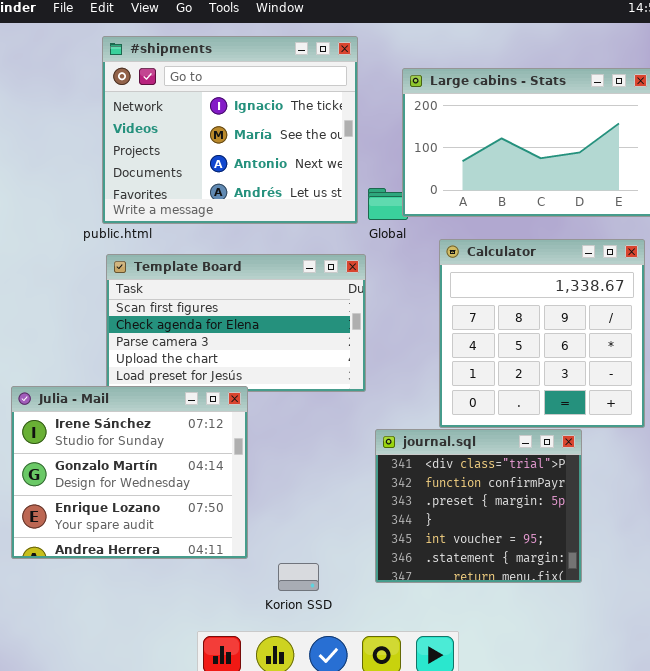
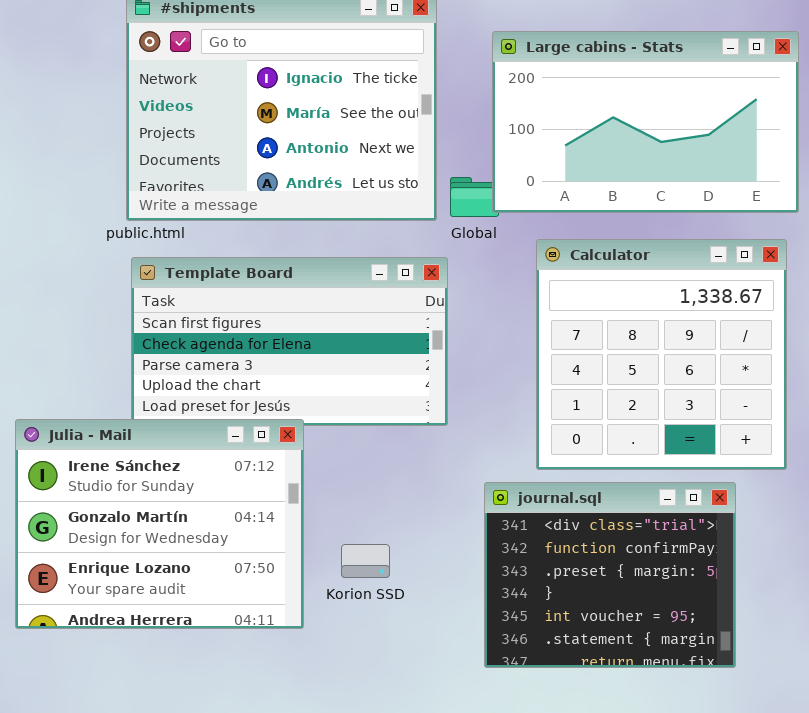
journal.sql: [375,429,582,583] -> [484,482,736,668], moved
Korion SSD: [278,563,319,591] -> [341,544,390,578], moved

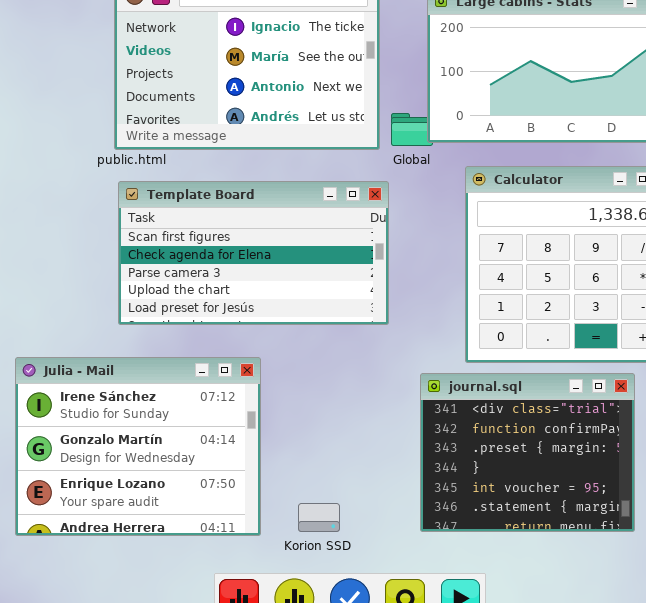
Julia - Mail: [15,419,304,629] -> [15,357,261,536], moved
Korion SSD: [341,544,390,578] -> [298,503,340,532], moved

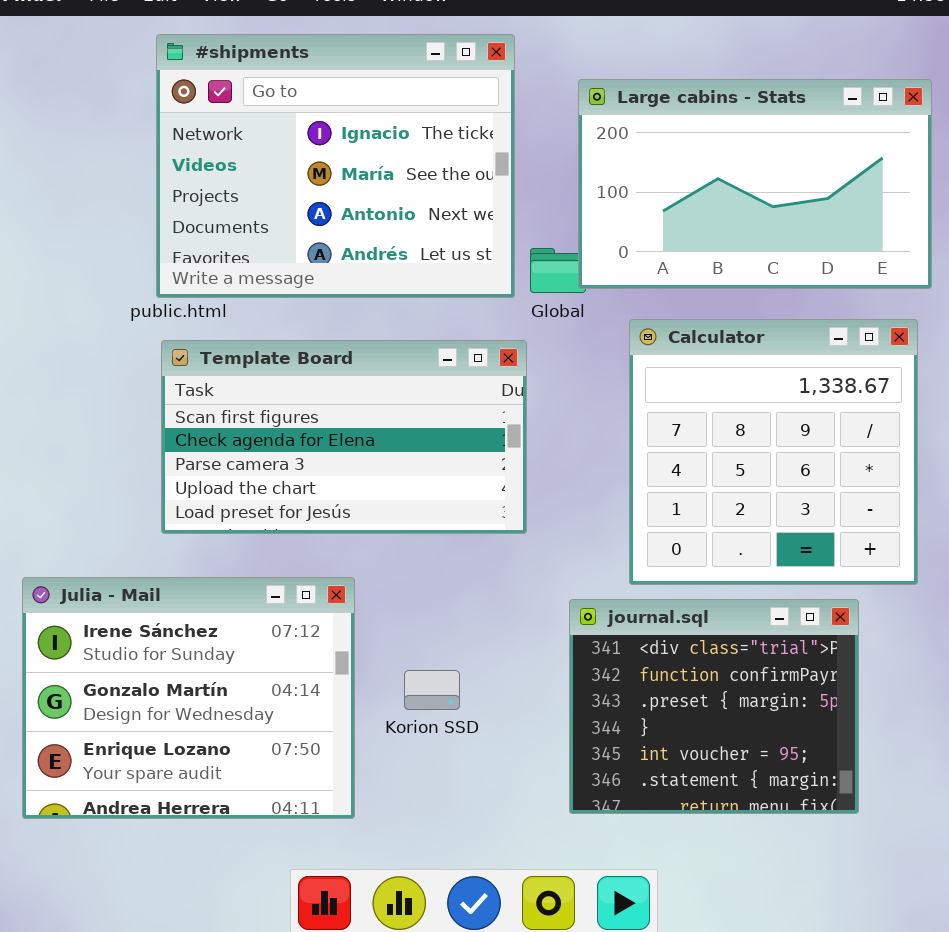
Korion SSD: [298,503,340,532] -> [404,670,460,710], moved

